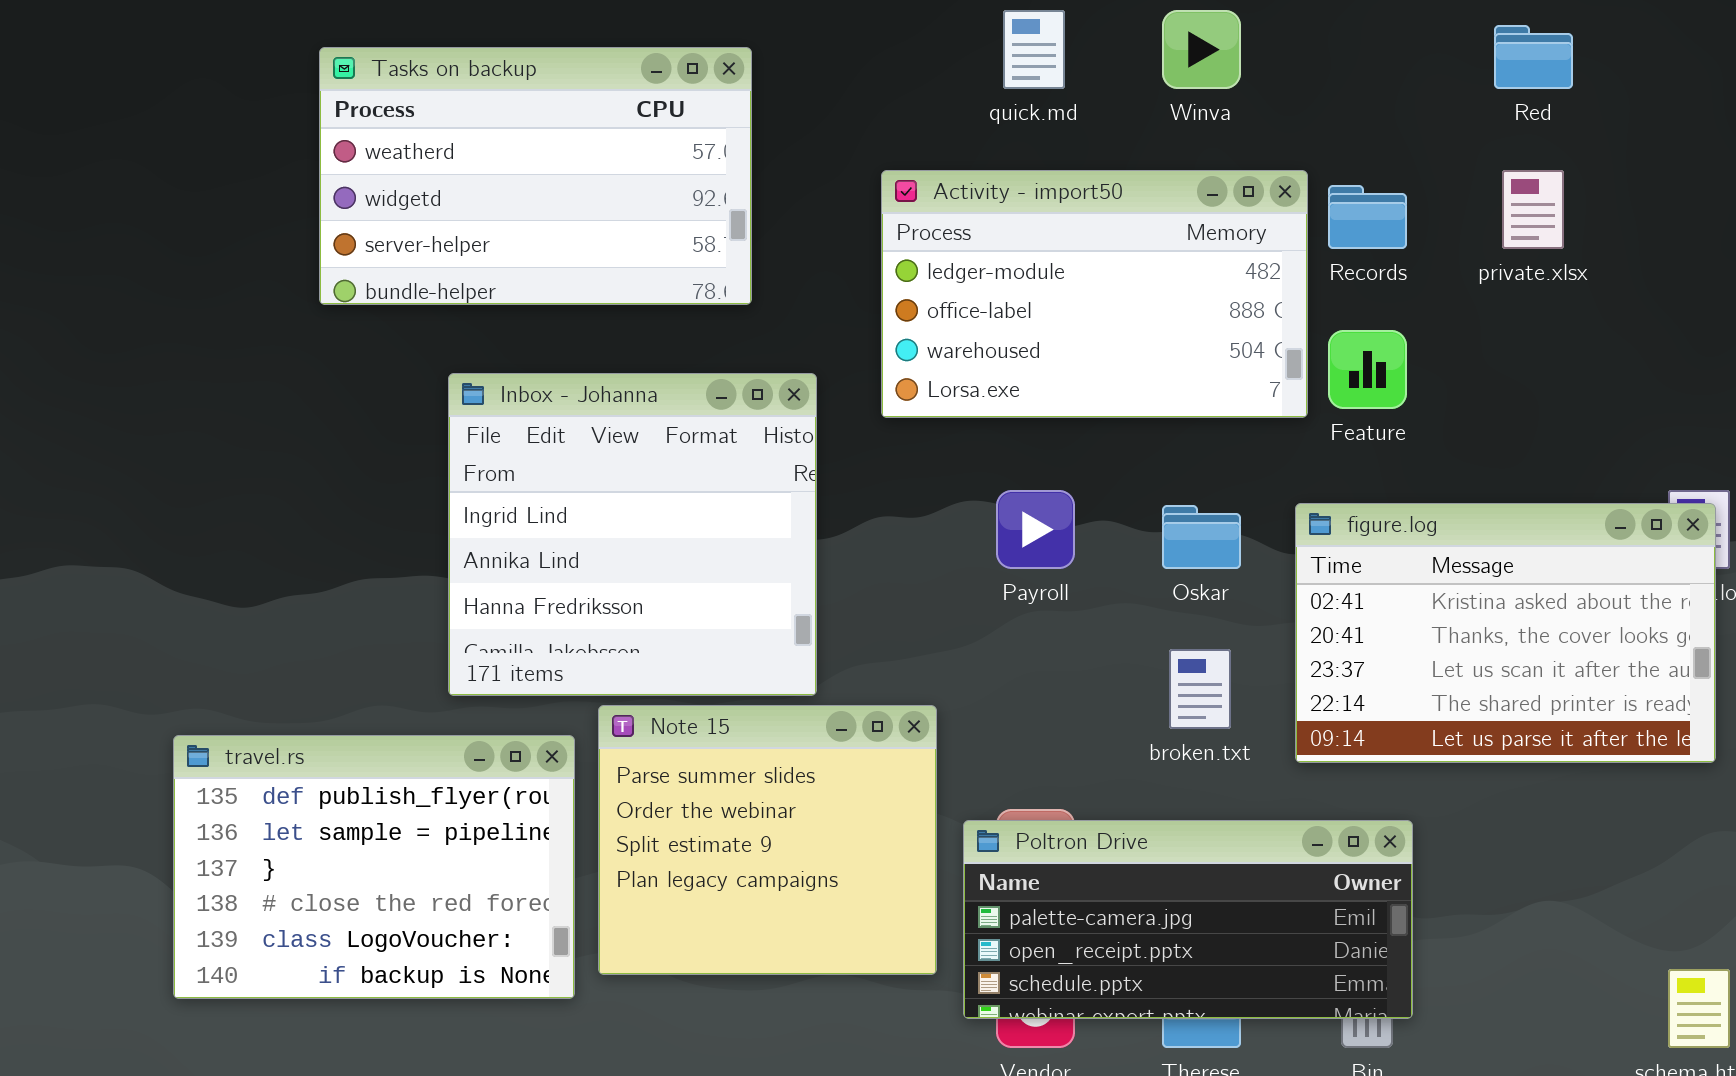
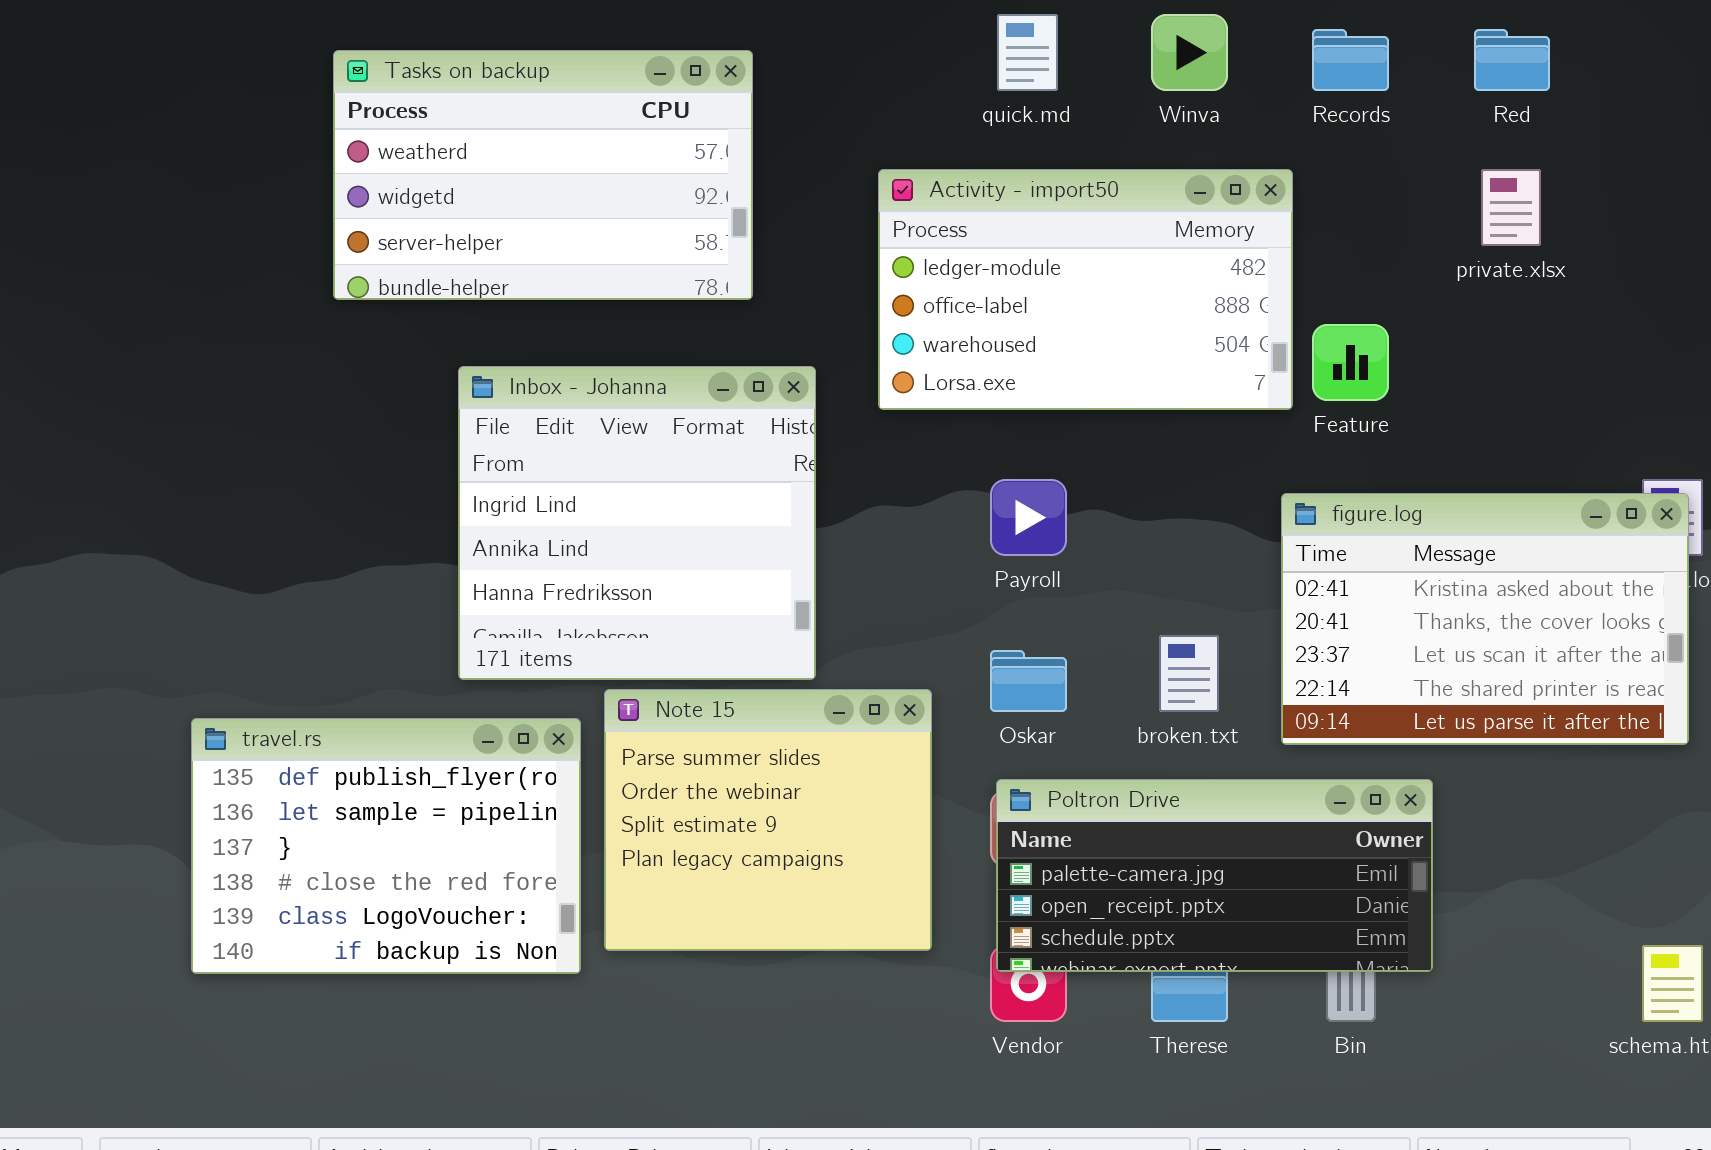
Records: [1328,185,1407,249] -> [1312,29,1389,91], moved
Oskar: [1162,505,1241,569] -> [990,650,1067,712], moved
Poltron Drive: [963,820,1413,1019] -> [996,779,1433,972], moved

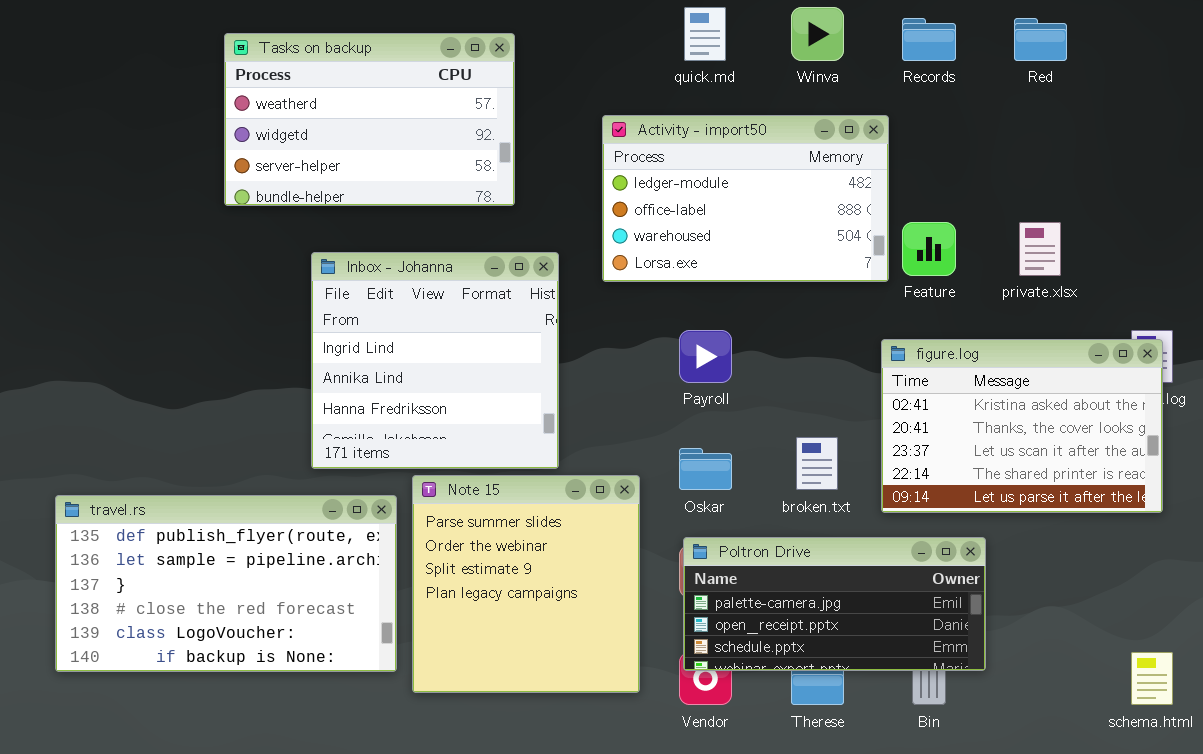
private.xlsx: [1481,169,1541,246] -> [1019,222,1061,276], moved
Note 15: [604,689,932,951] -> [412,475,640,693], resized
travel.rs: [191,718,581,974] -> [55,495,397,672], resized

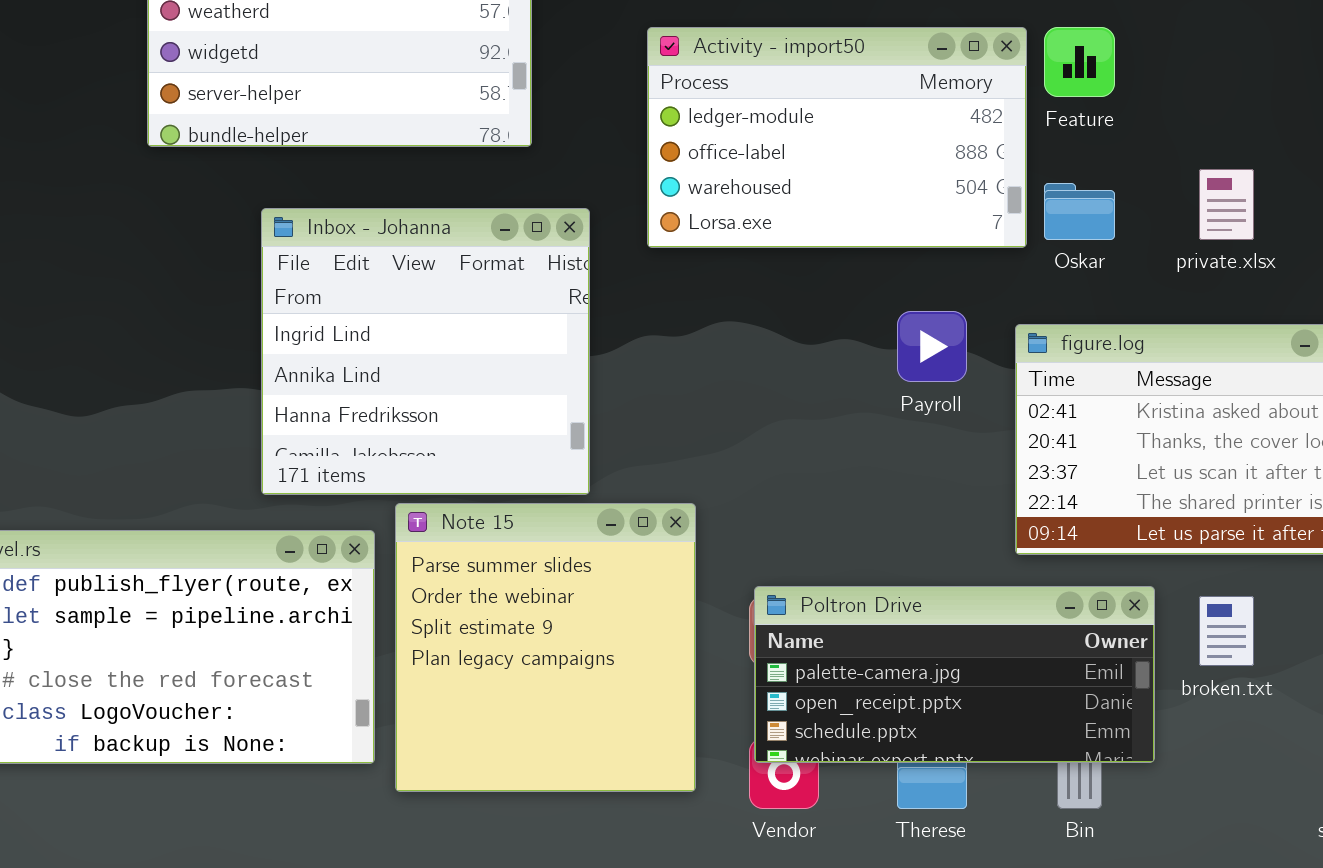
Feature: [902,222,956,276] -> [1044,27,1115,97], moved
Payroll: [679,330,732,383] -> [897,311,967,382], moved
broken.txt: [796,437,838,490] -> [1199,596,1254,666], moved
Oskar: [679,448,732,490] -> [1044,183,1115,240], moved

